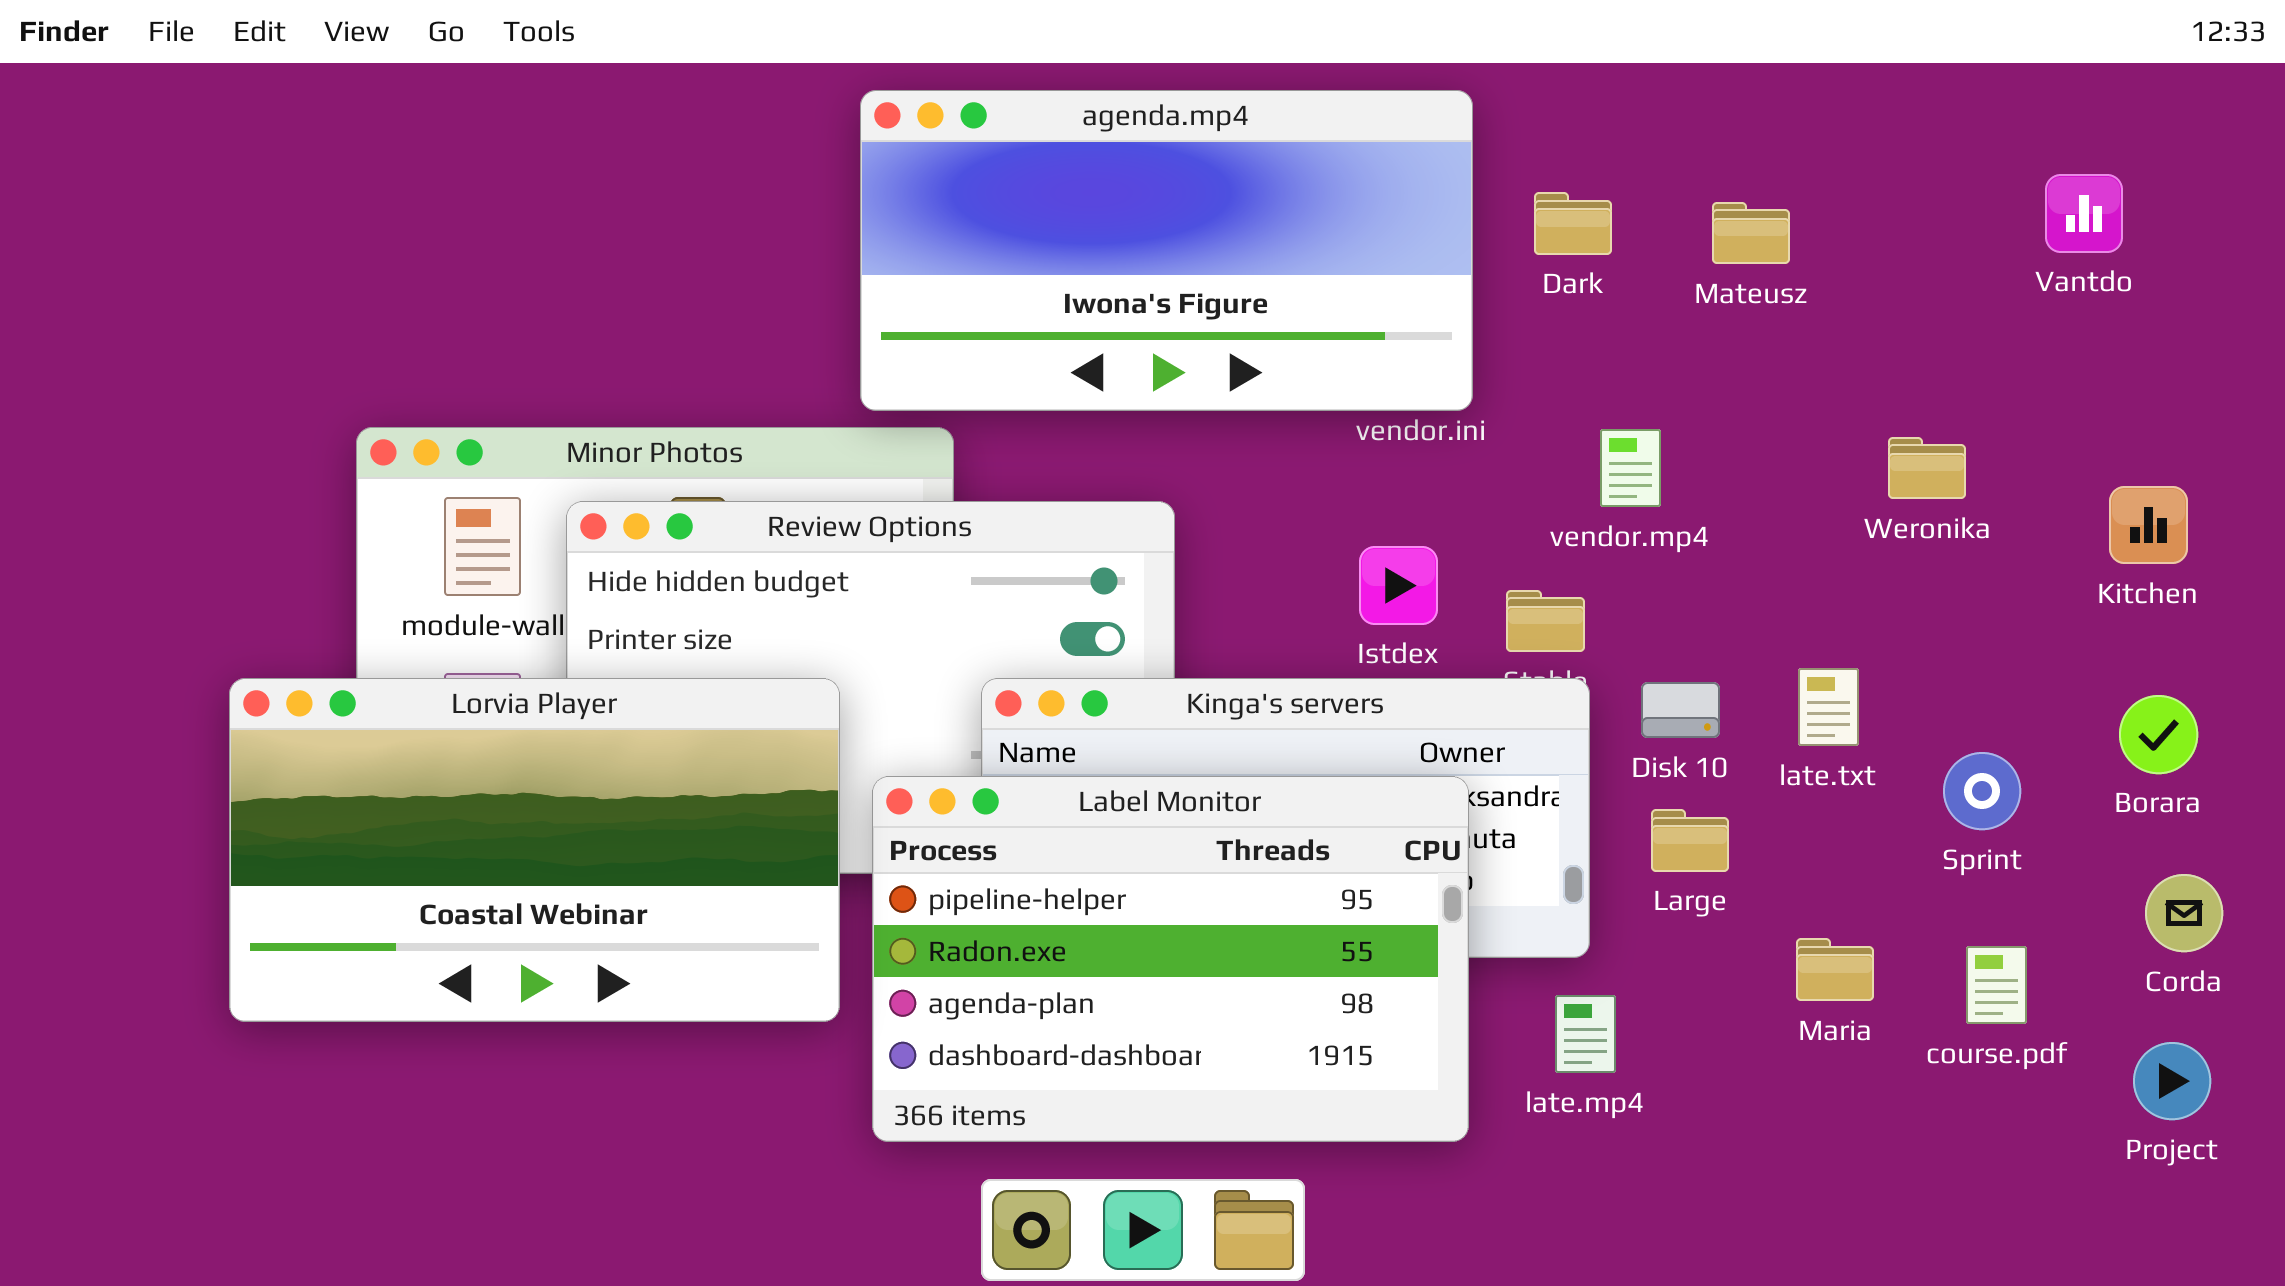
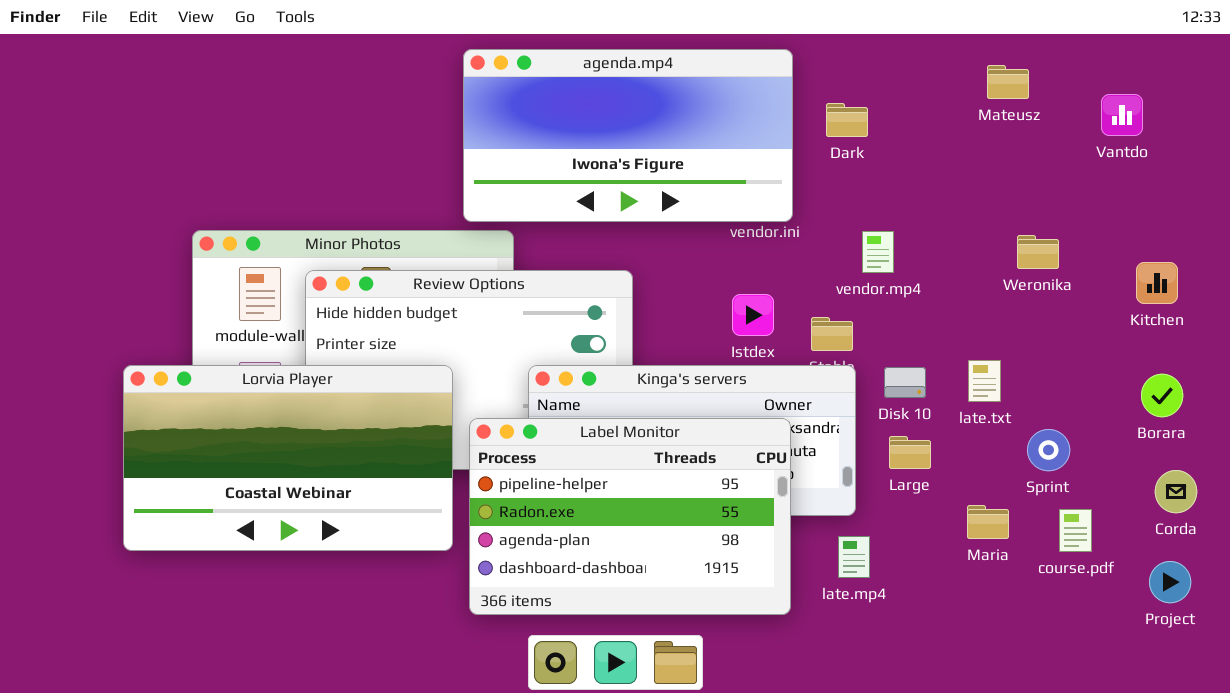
Mateusz: [1712,202,1790,264] -> [987,65,1029,99], moved
Sprint: [1943,752,2021,830] -> [1027,429,1070,471], moved

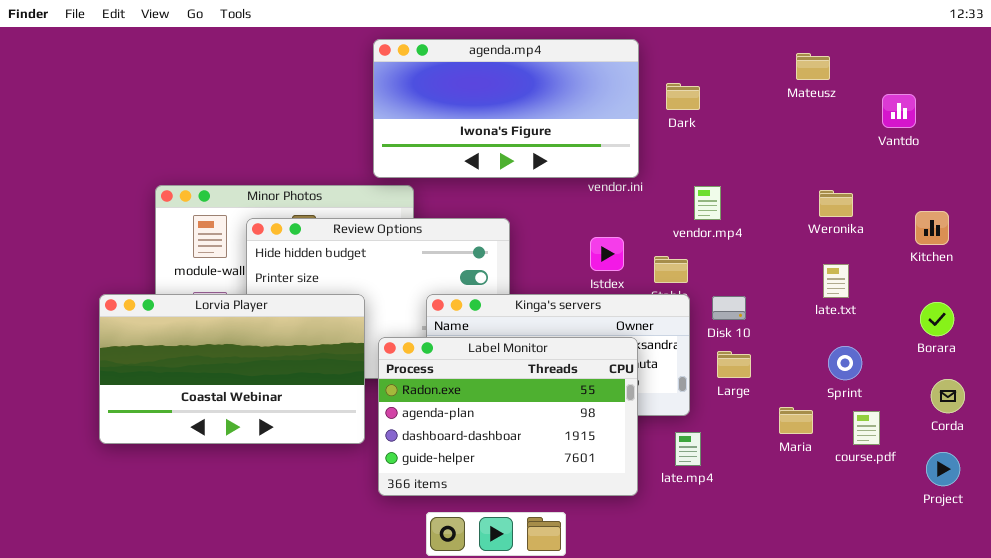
Vantdo: [1101,94,1143,136] -> [882,94,916,128], moved
late.txt: [968,360,1001,402] -> [823,264,849,298], moved
Label Monitor: [469,418,791,615] -> [378,337,638,496], scrolled down 1 row

